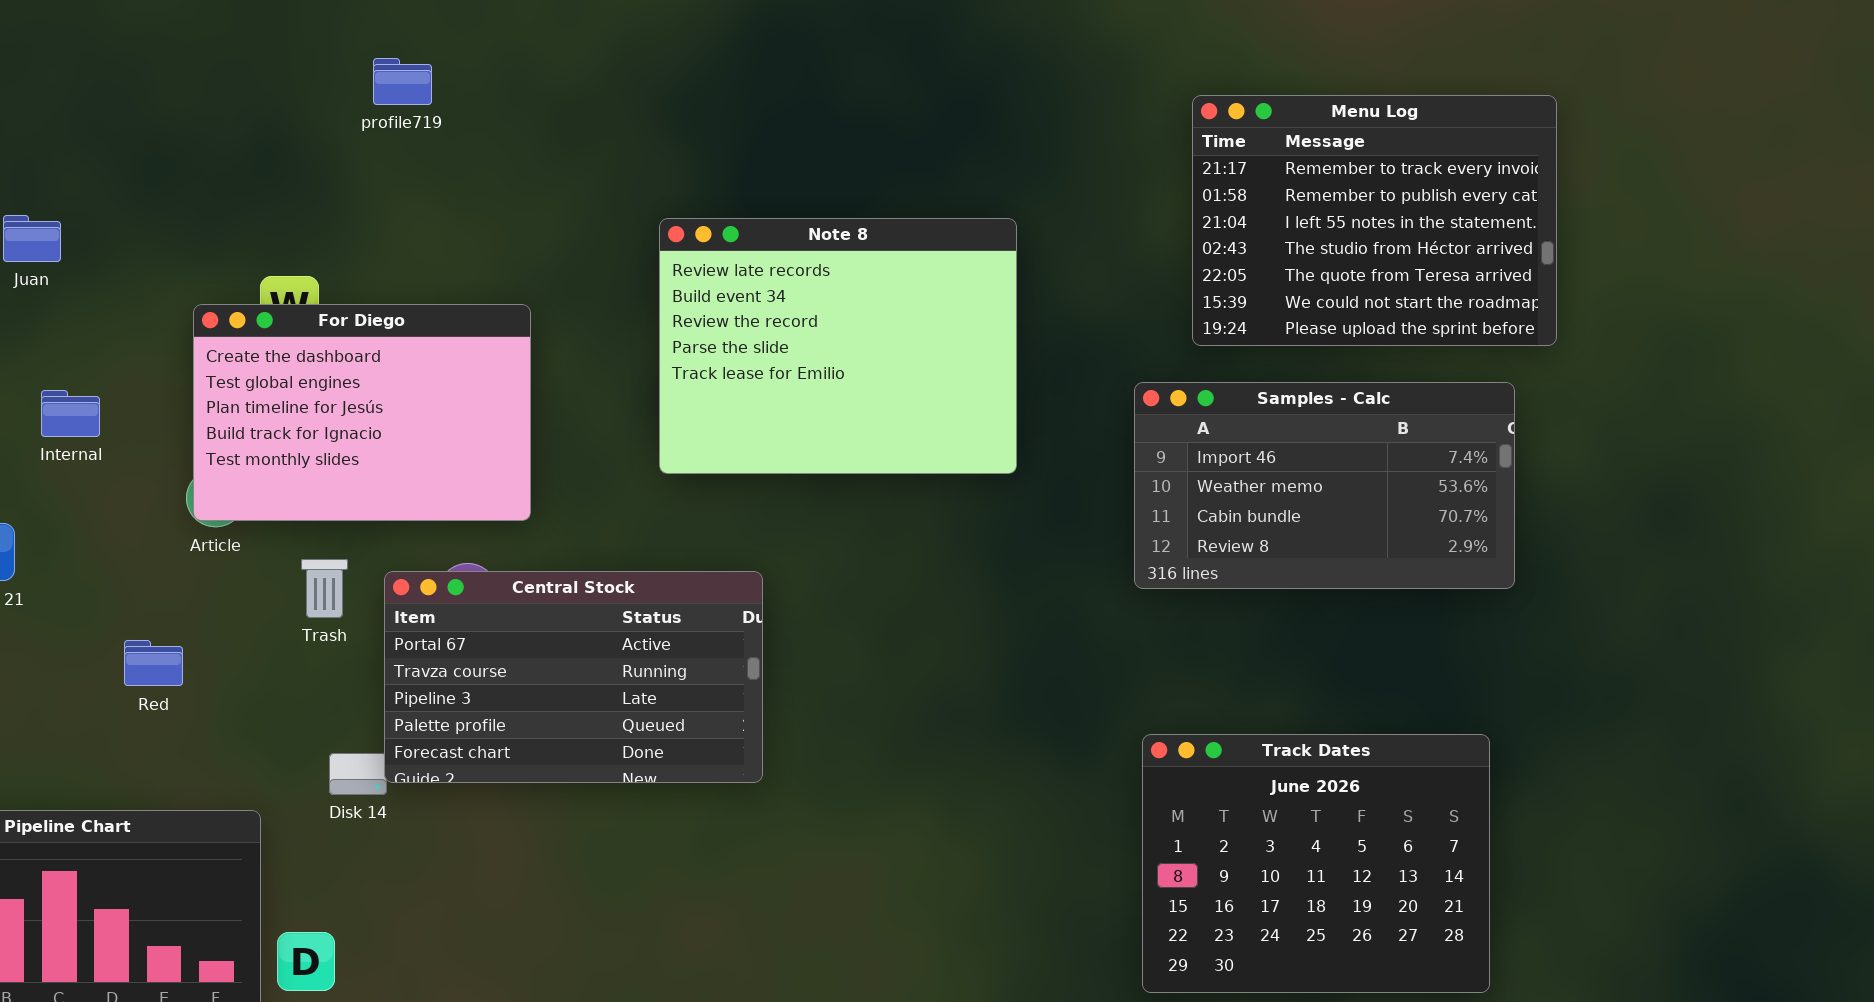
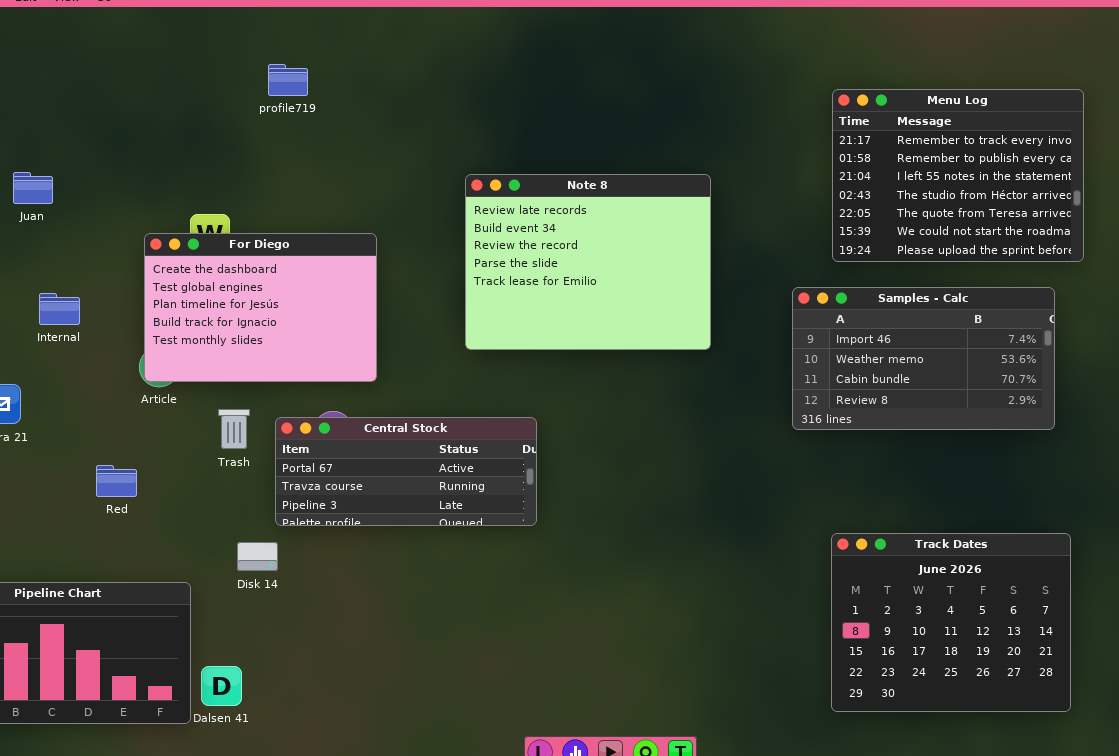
Central Stock: [384,571,763,783] -> [275,417,537,526], resized
Track Dates: [1142,734,1490,993] -> [831,533,1071,712], moved

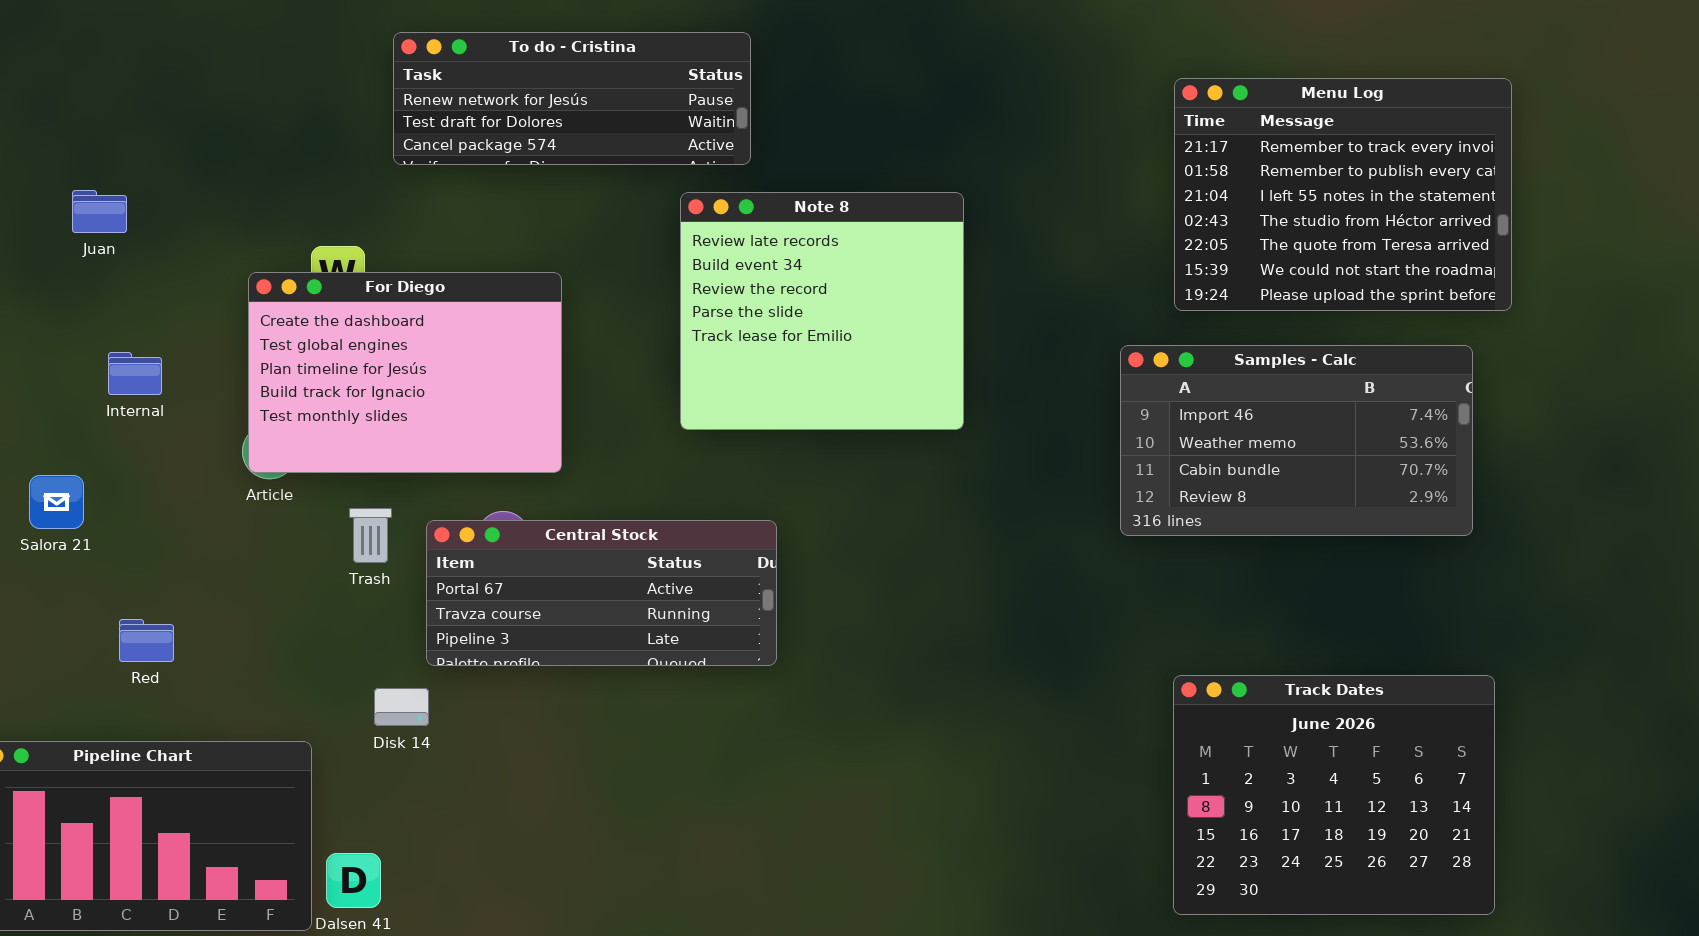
To do - Cristina: none -> [393,32,751,165], opened
Note 8: [465,174,711,350] -> [680,192,964,430], resized
Red: [96,465,137,497] -> [119,619,174,662], moved

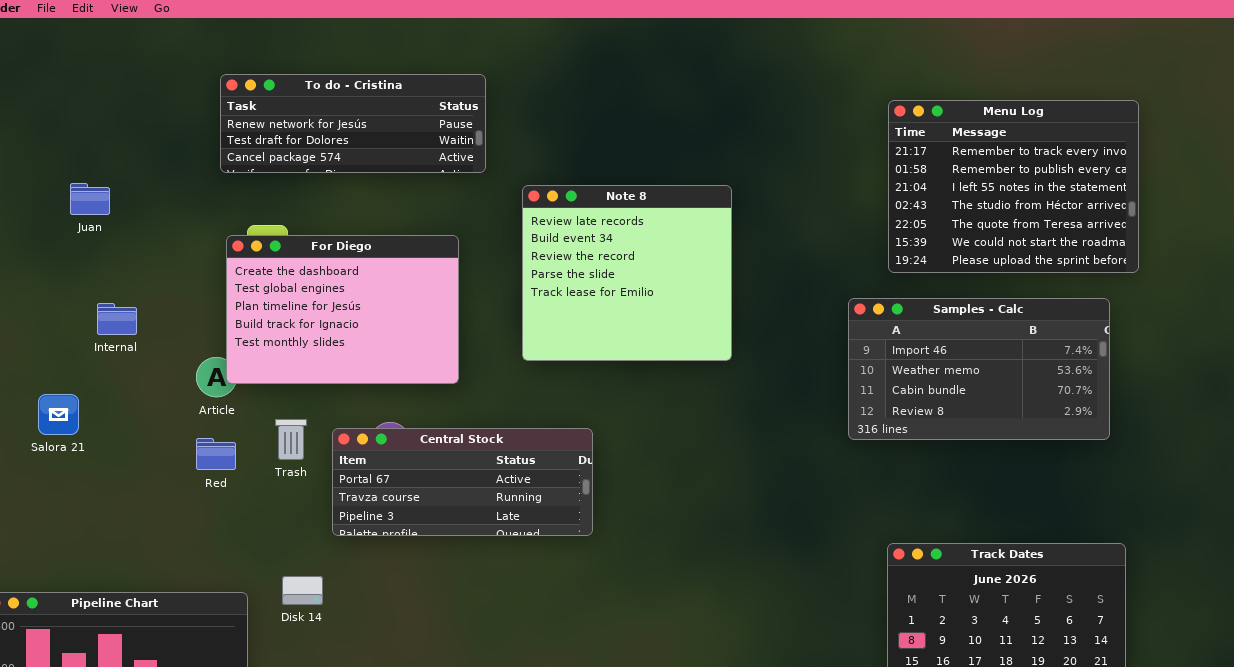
To do - Cristina: [393,32,751,165] -> [220,74,486,173], moved
For Diego: [248,272,562,473] -> [226,235,459,384], moved
Red: [119,619,174,662] -> [196,438,236,470], moved
Disk 14: [374,688,429,726] -> [282,576,323,605], moved

